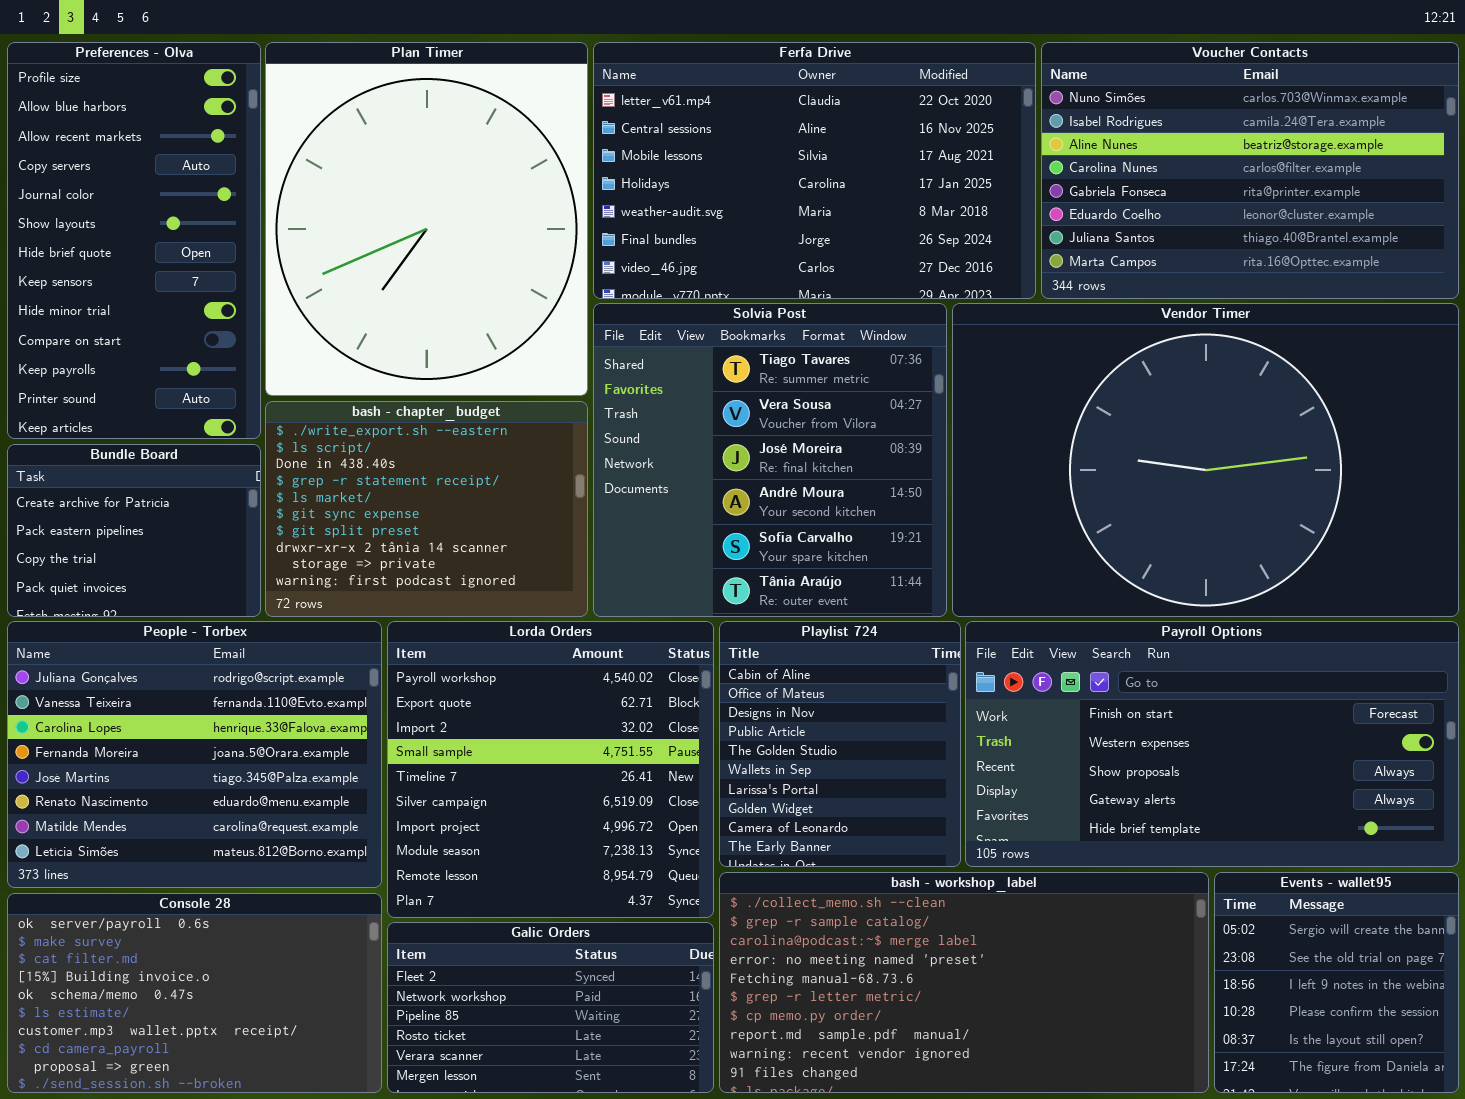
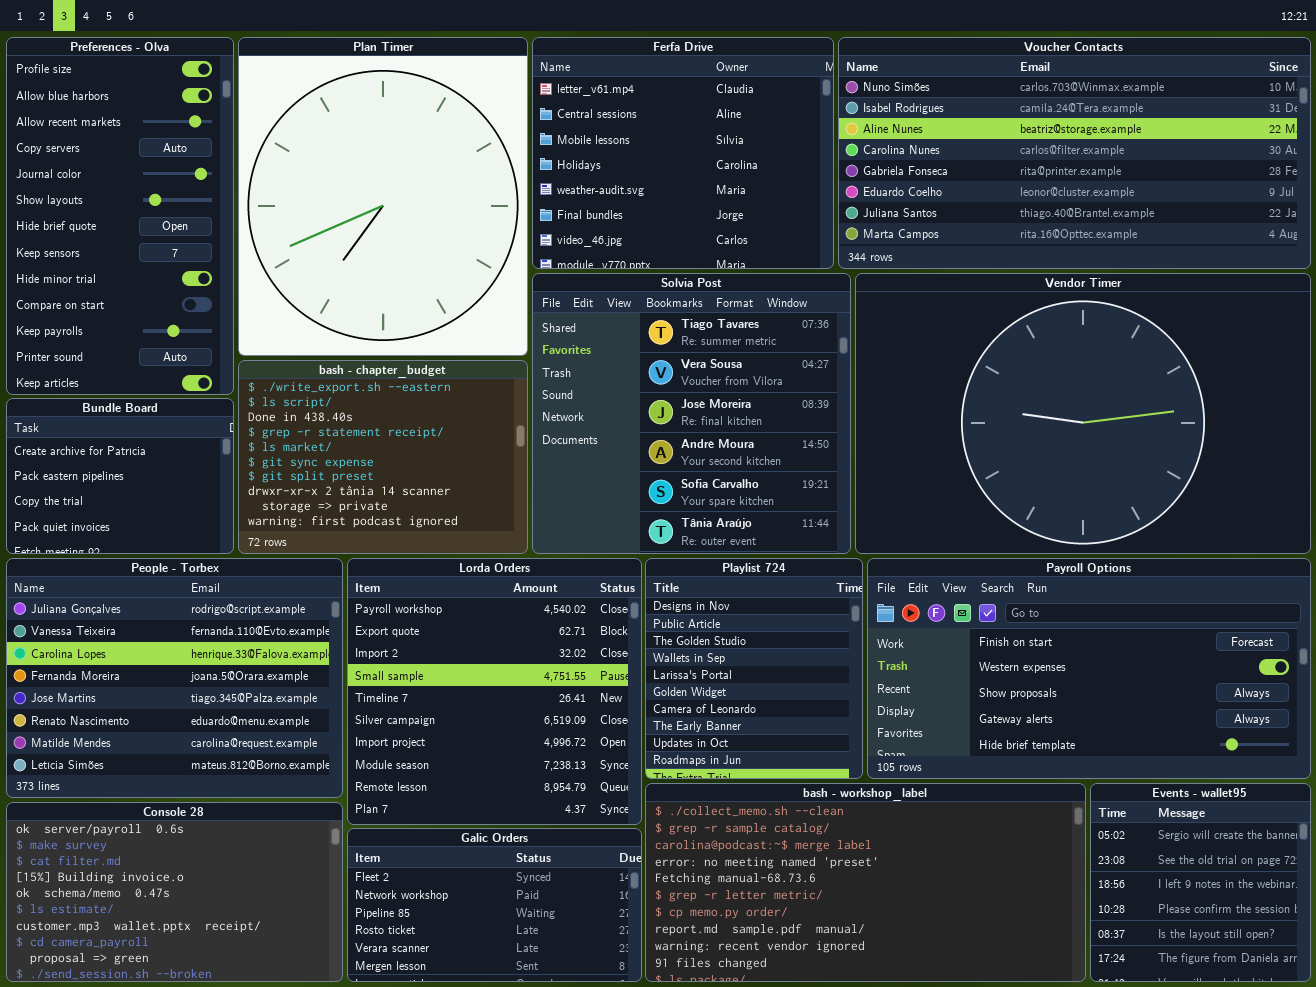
Ferfa Drive: [593,42,1036,299] -> [532,37,834,269], resized
Voucher Contacts: [1041,42,1459,299] -> [838,37,1311,269], resized
Playlist 724: [719,621,961,867] -> [645,558,863,779], scrolled down 2 rows

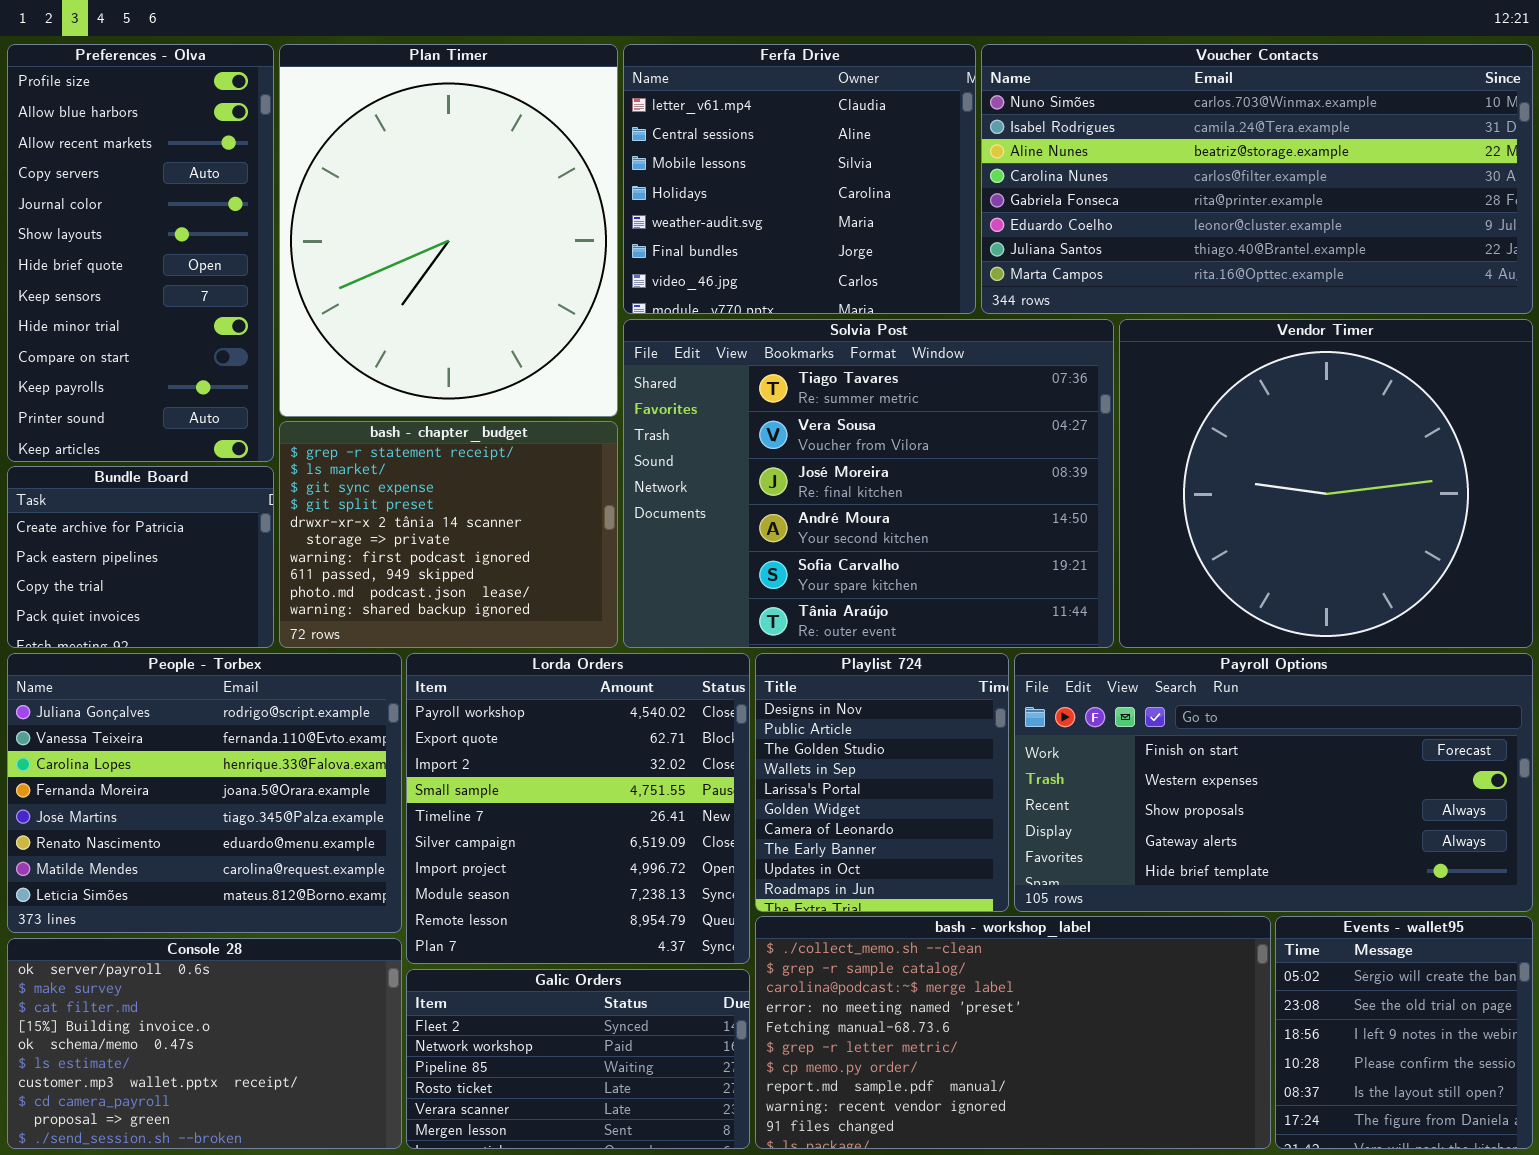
Solvia Post: [532,273,851,554] -> [623,319,1114,648], resized
Vendor Timer: [855,273,1311,554] -> [1119,319,1533,648], resized
bash - chapter_budget: [238,360,528,554] -> [279,421,618,648], scrolled down 3 rows

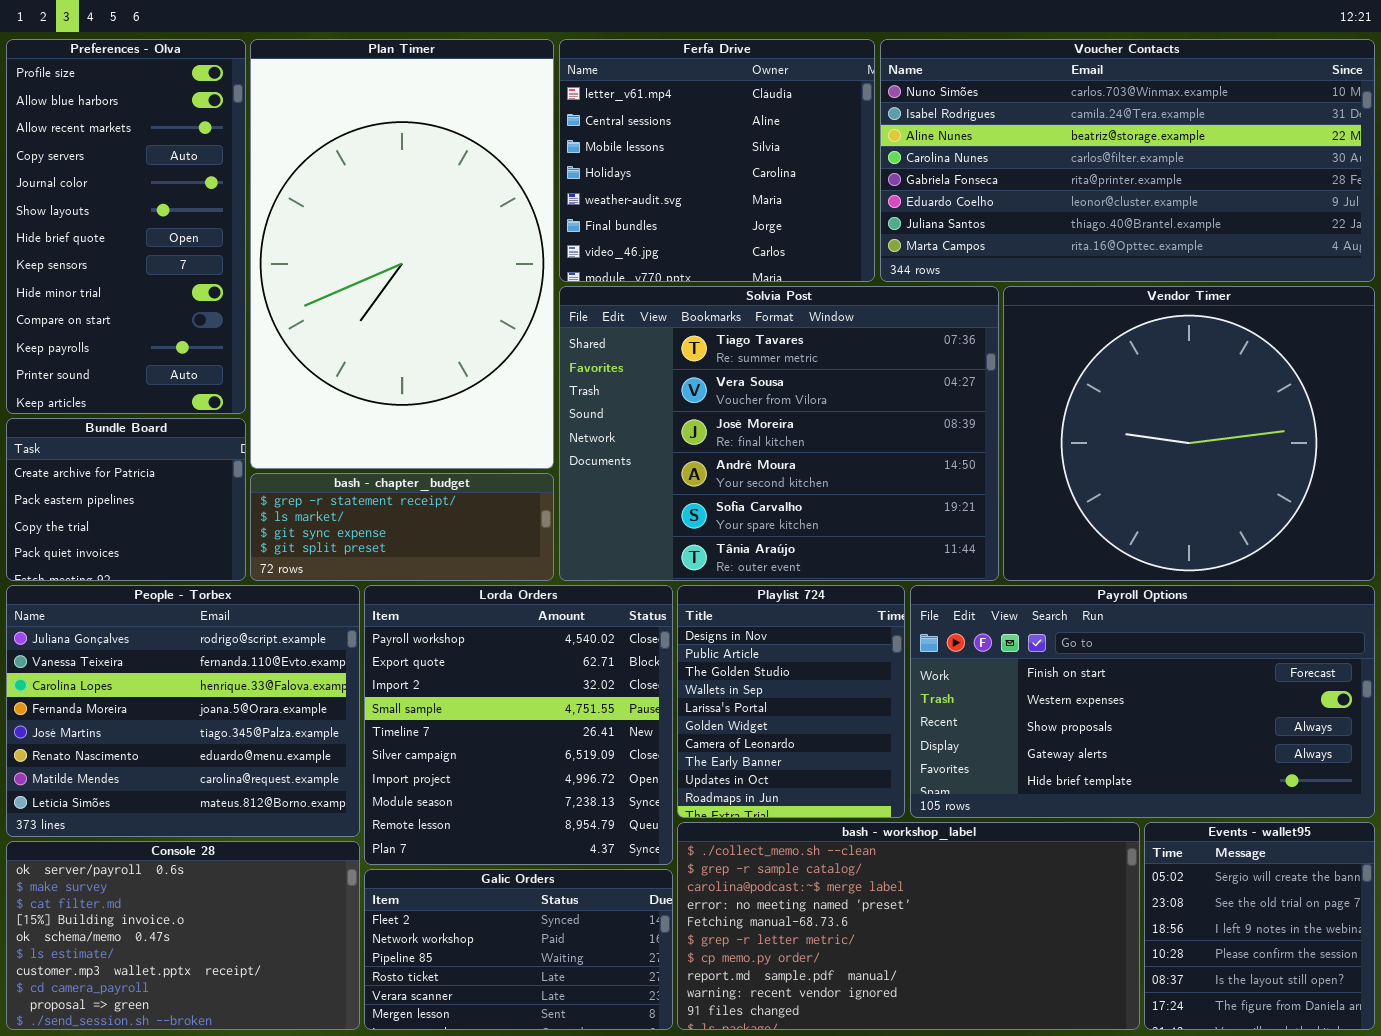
Plan Timer: [279,44,618,417] -> [250,39,554,469], resized
bash - chapter_budget: [279,421,618,648] -> [250,473,554,581], resized

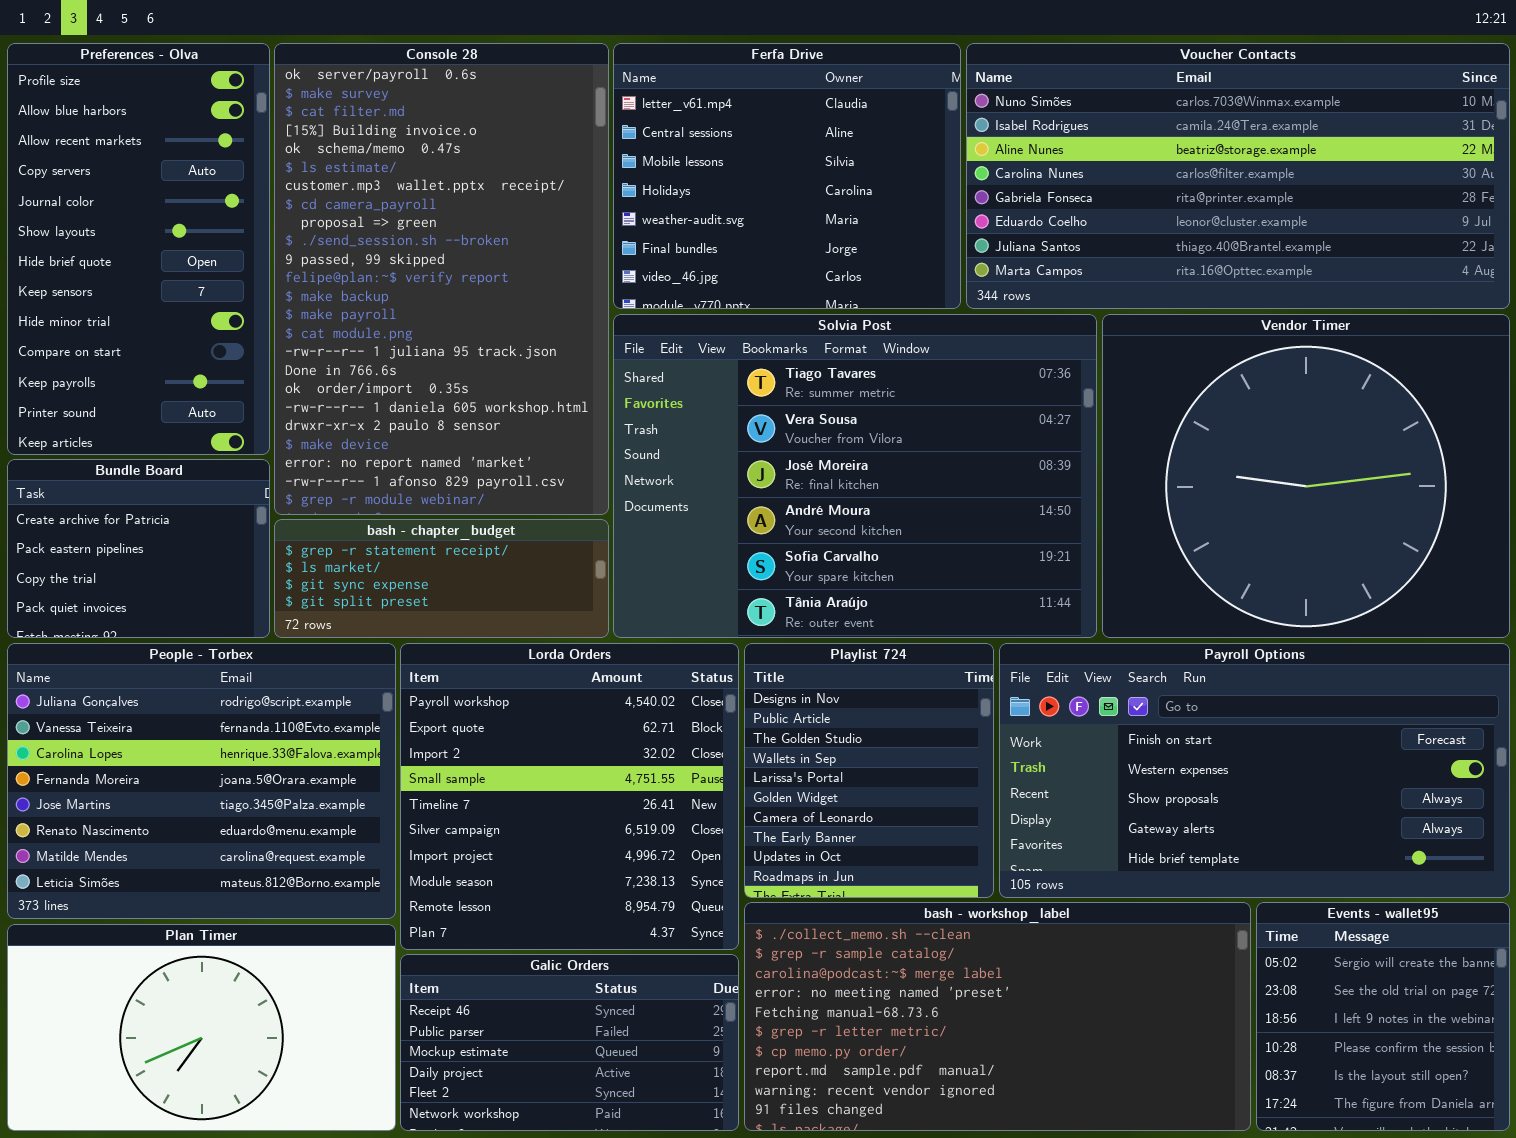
Plan Timer: [250,39,554,469] -> [7,924,396,1131], moved, resized
Console 28: [6,841,360,1030] -> [274,43,609,515], moved, resized
Galic Orders: [364,869,673,1030] -> [400,954,739,1131], scrolled up 4 rows

